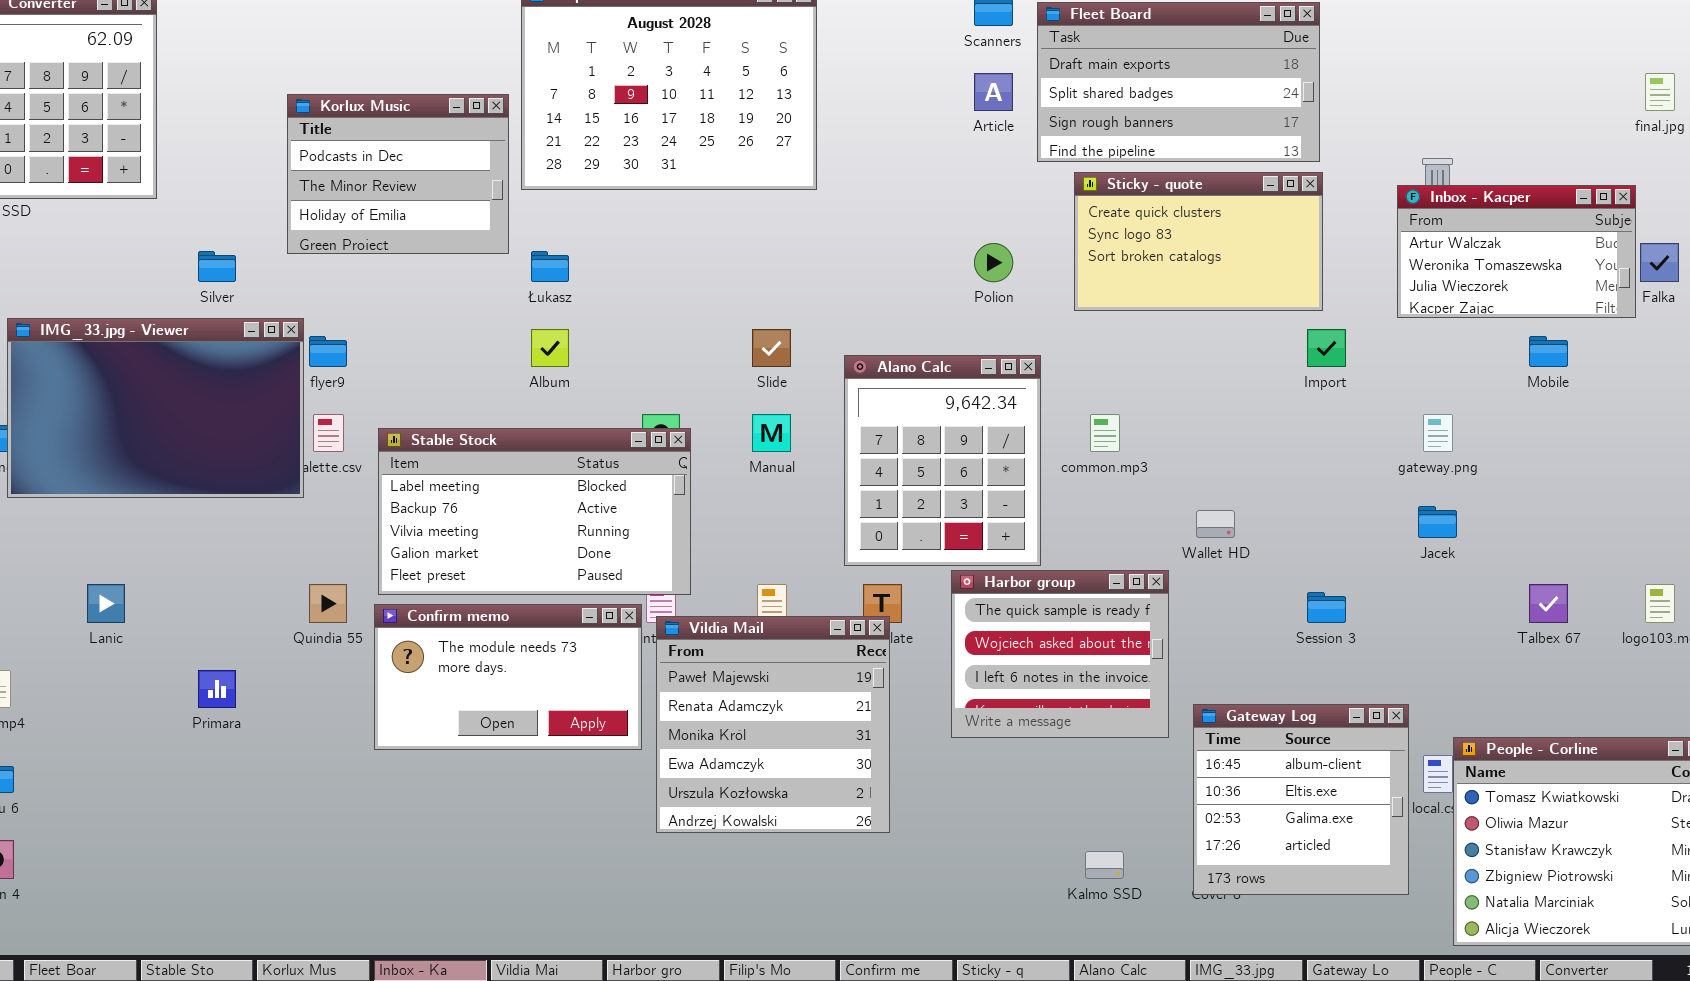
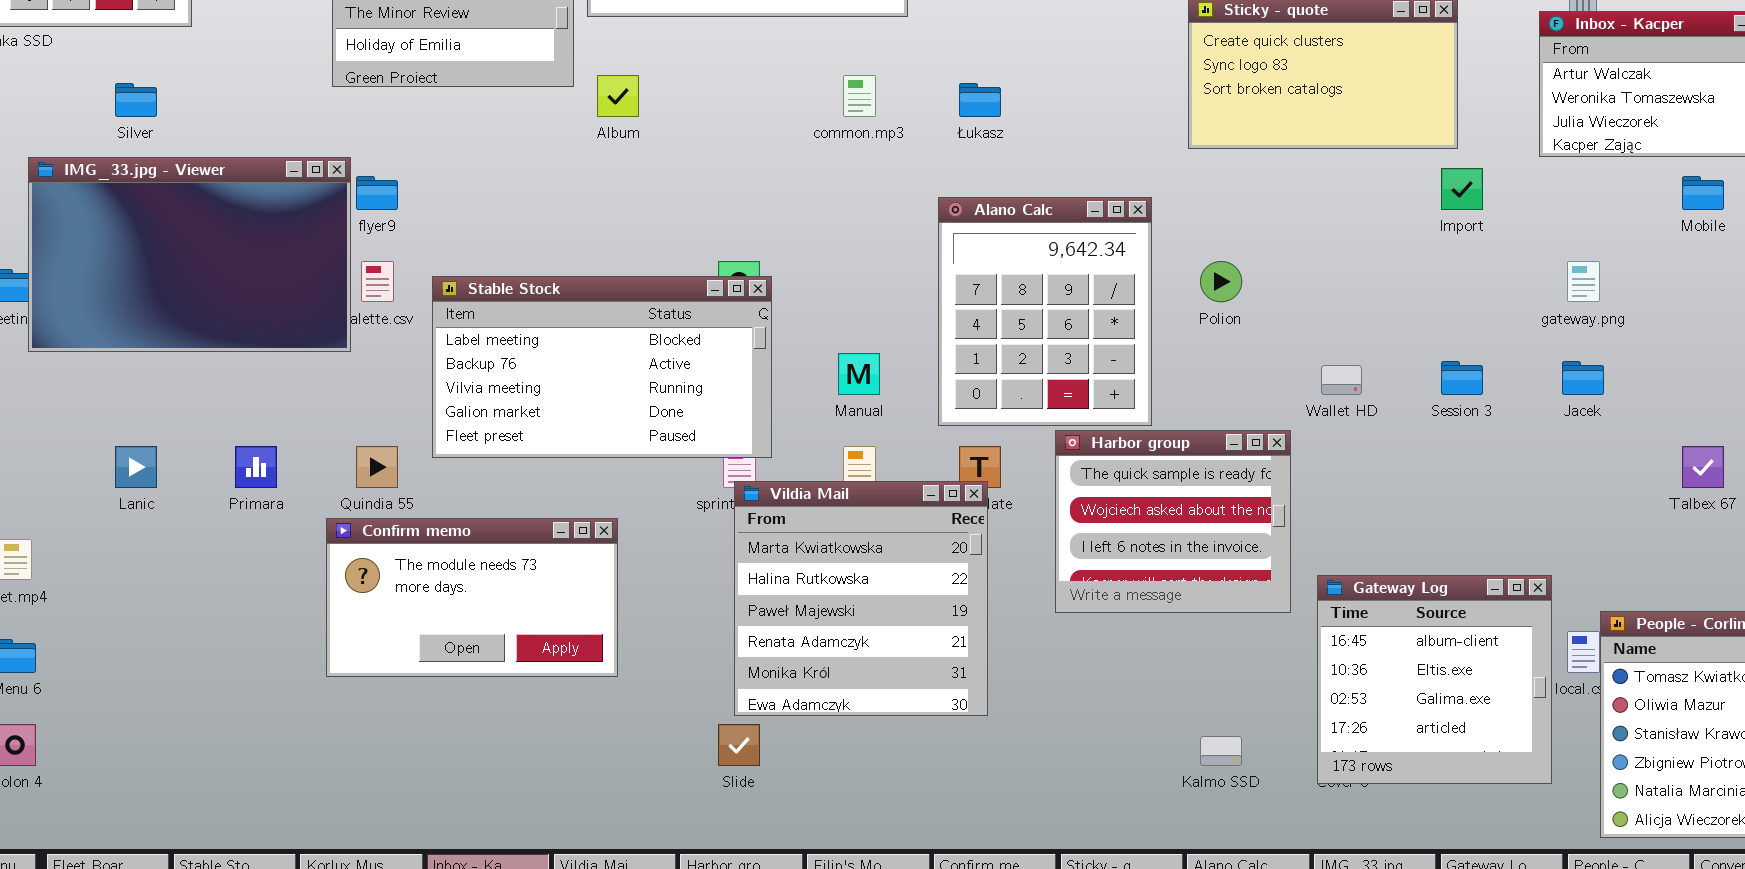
Polion: [974,243,1013,282] -> [1200,261,1242,302], moved
Silver: [198,251,236,282] -> [115,83,157,117], moved
Łukasz: [531,251,569,282] -> [959,83,1001,117], moved
Album: [531,329,569,367] -> [597,75,639,117], moved
Slide: [752,329,791,367] -> [718,724,760,766], moved
Manual: [752,414,791,452] -> [838,353,880,395], moved
common.mp3: [1090,414,1120,452] -> [843,75,876,117], moved
Session 3: [1307,592,1346,623] -> [1441,361,1483,395], moved
Confirm memo: [374,604,642,750] -> [326,518,618,677], moved
Vildia Mail: [656,616,890,833] -> [734,481,988,716], scrolled up 2 rows
Primara: [198,670,236,708] -> [235,446,277,488], moved

